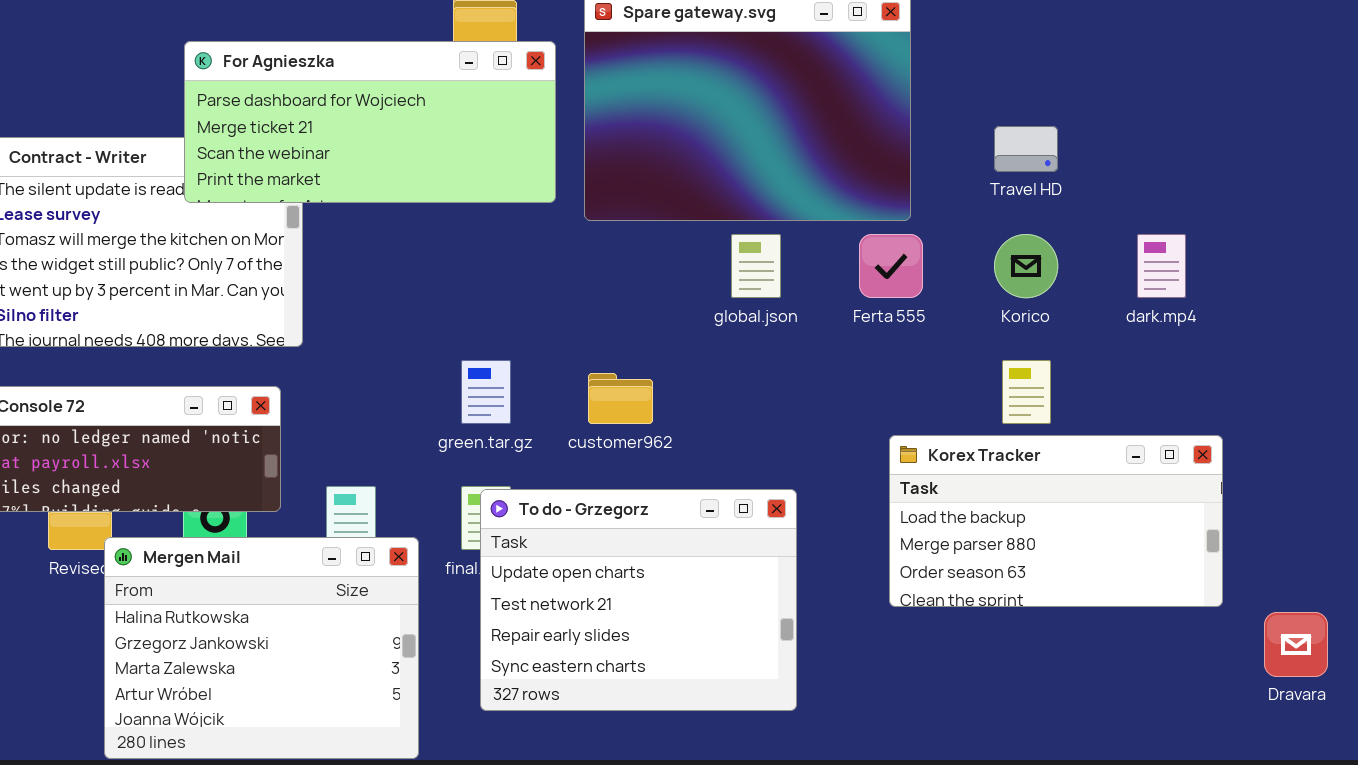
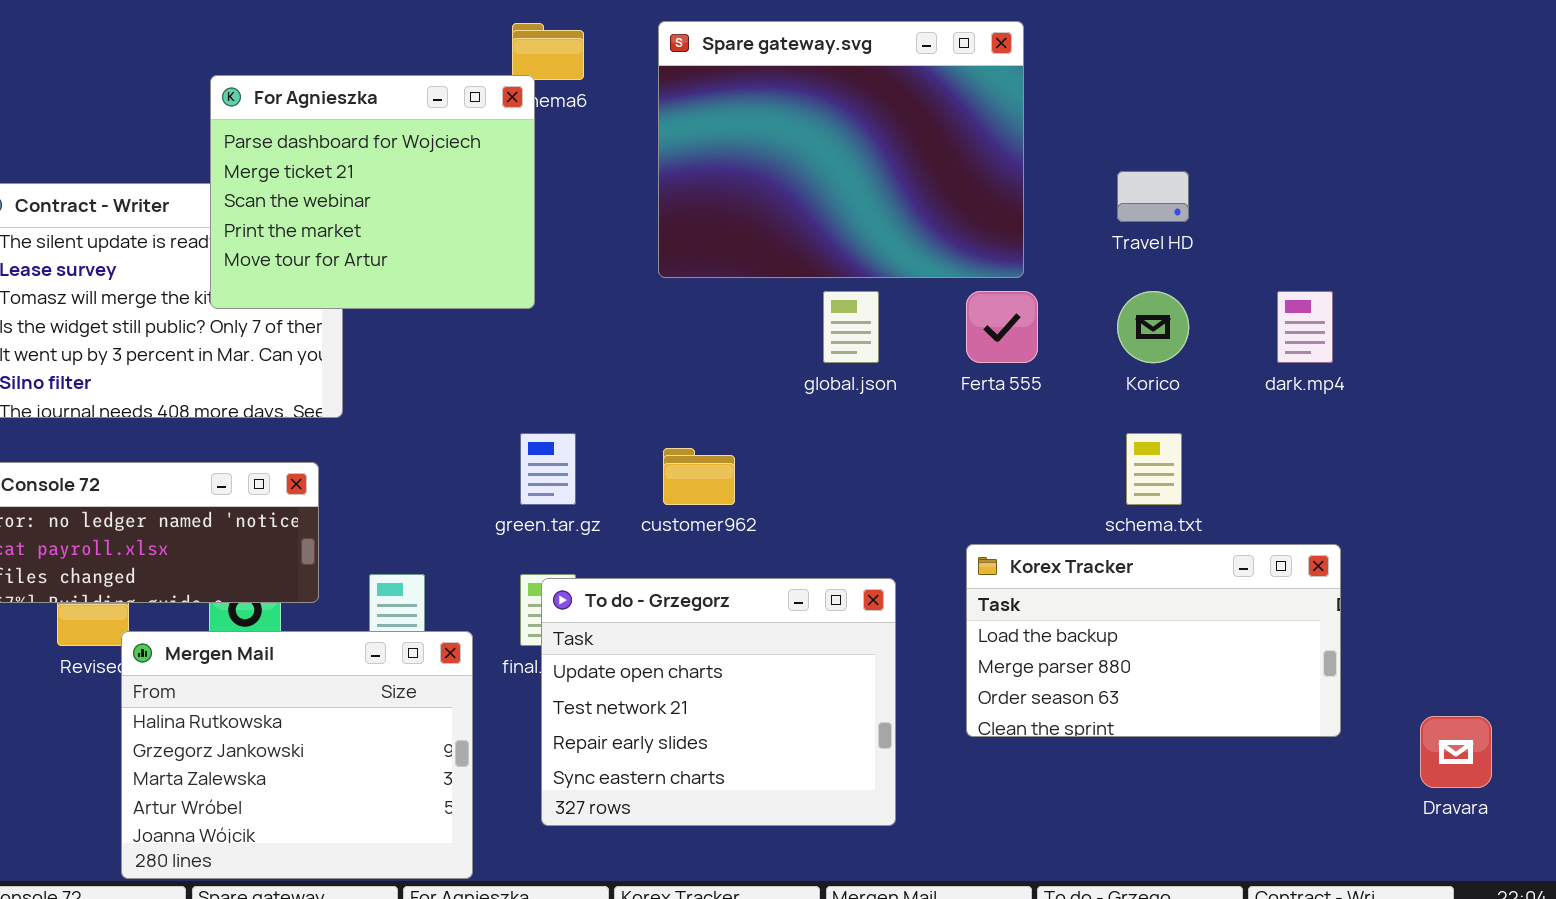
For Agnieszka: [184,41,556,203] -> [210,75,535,309], resized
Korex Tracker: [889,435,1223,607] -> [966,544,1341,737], moved

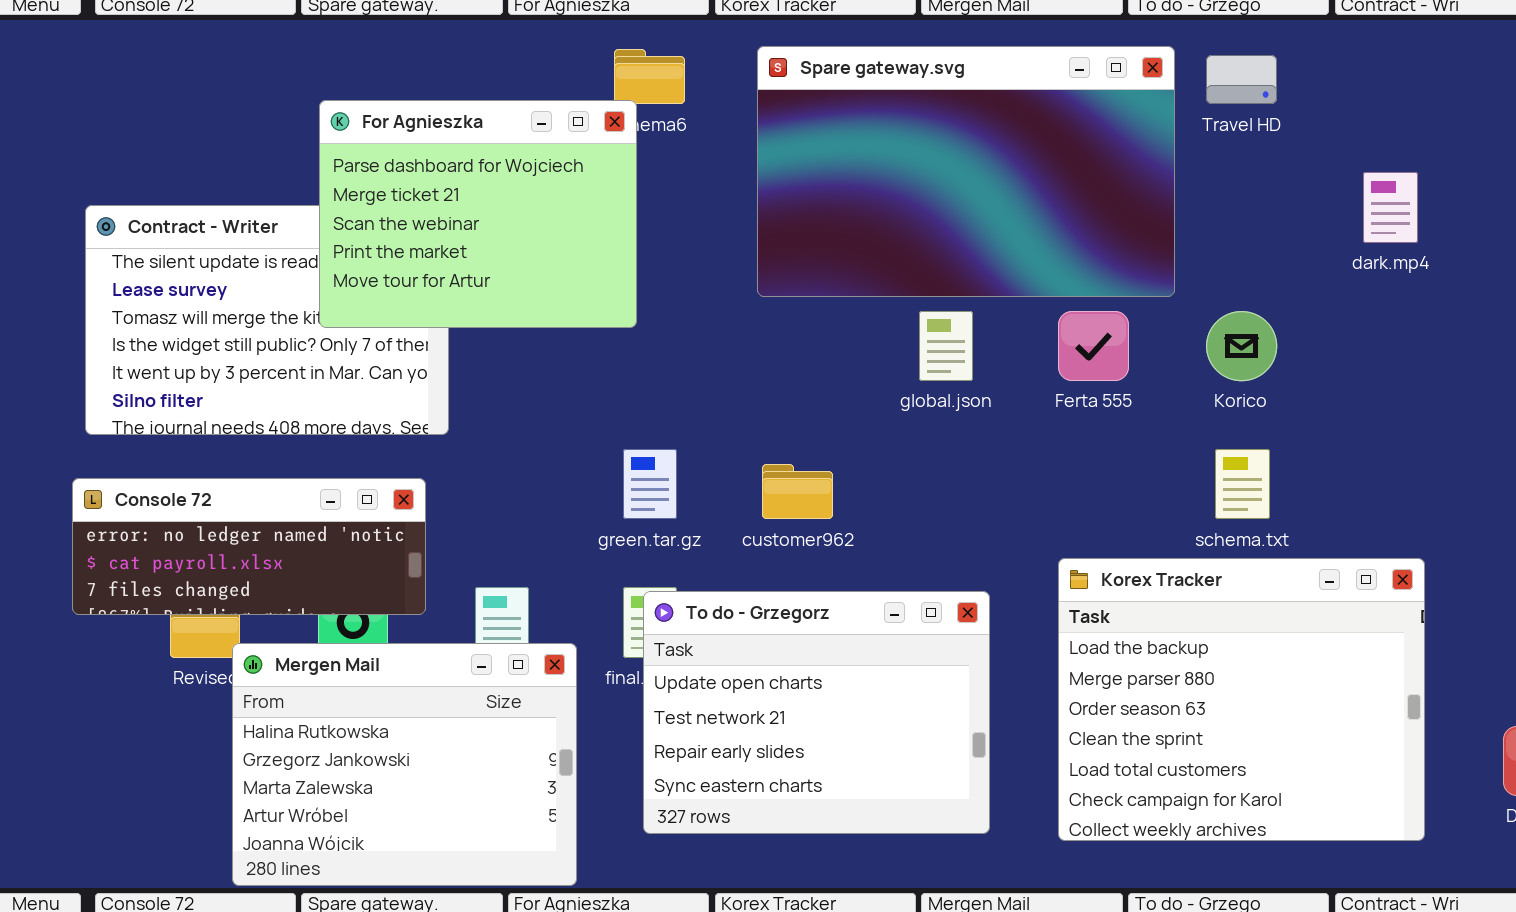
Spare gateway.svg: [658,21,1024,278] -> [757,46,1175,297], resized
Travel HD: [1117,171,1189,222] -> [1206,55,1277,104], moved
dark.mp4: [1277,291,1333,363] -> [1363,172,1418,243], moved
Korex Tracker: [966,544,1341,737] -> [1058,558,1425,841], resized

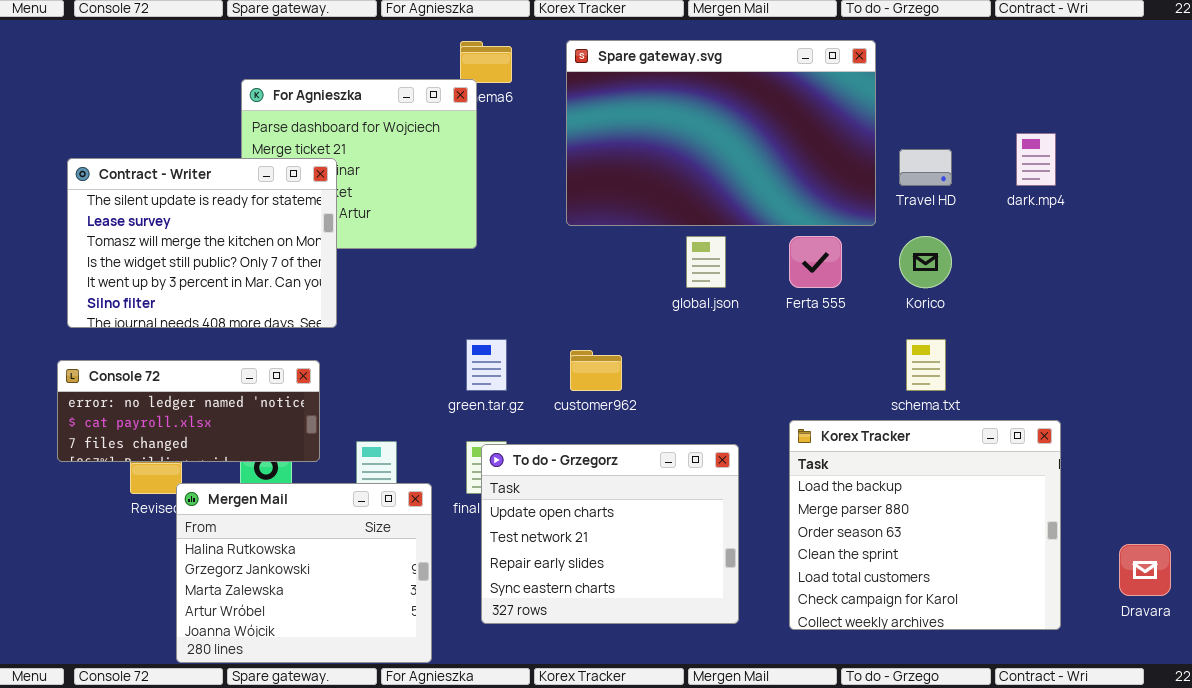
Travel HD: [1206,55,1277,104] -> [899,149,952,186], moved
Contract - Writer: [85,205,449,435] -> [67,158,337,328], raised

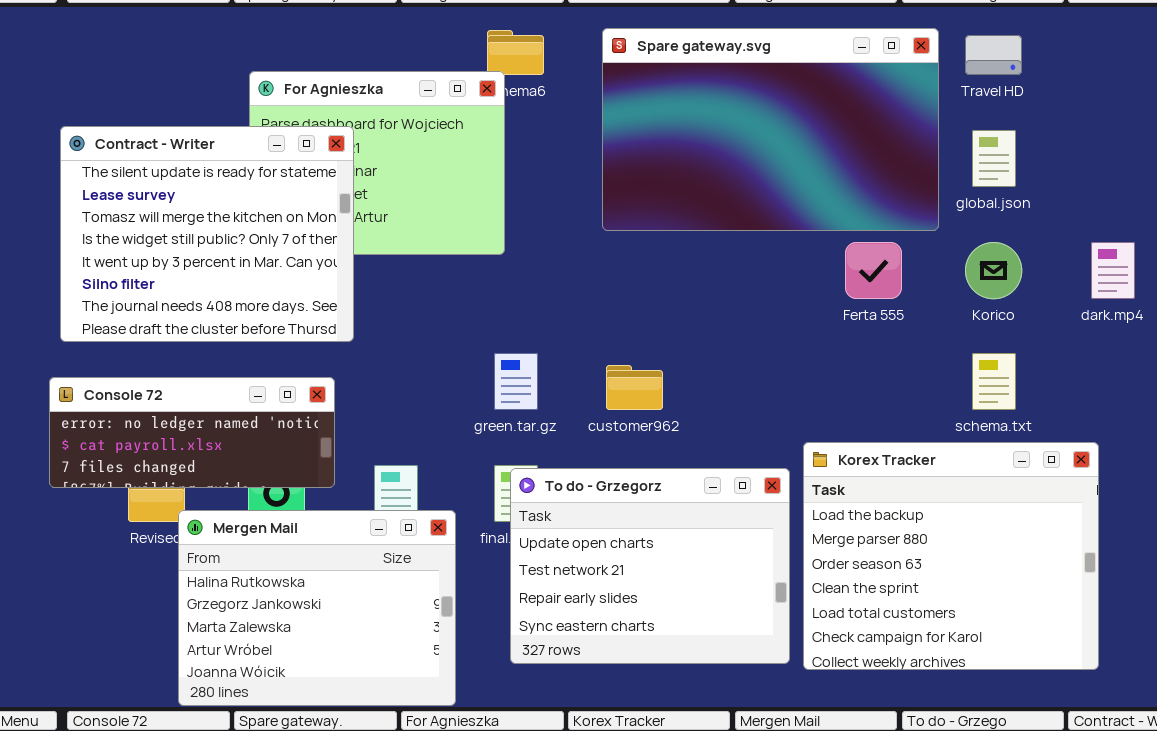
dark.mp4: [1016,133,1056,186] -> [1091,242,1135,299], moved
Travel HD: [899,149,952,186] -> [965,35,1022,75], moved
Contract - Writer: [67,158,337,328] -> [60,126,354,342], resized
global.json: [686,236,726,288] -> [972,130,1016,187], moved
Korex Tracker: [789,420,1061,630] -> [803,442,1099,670], moved

